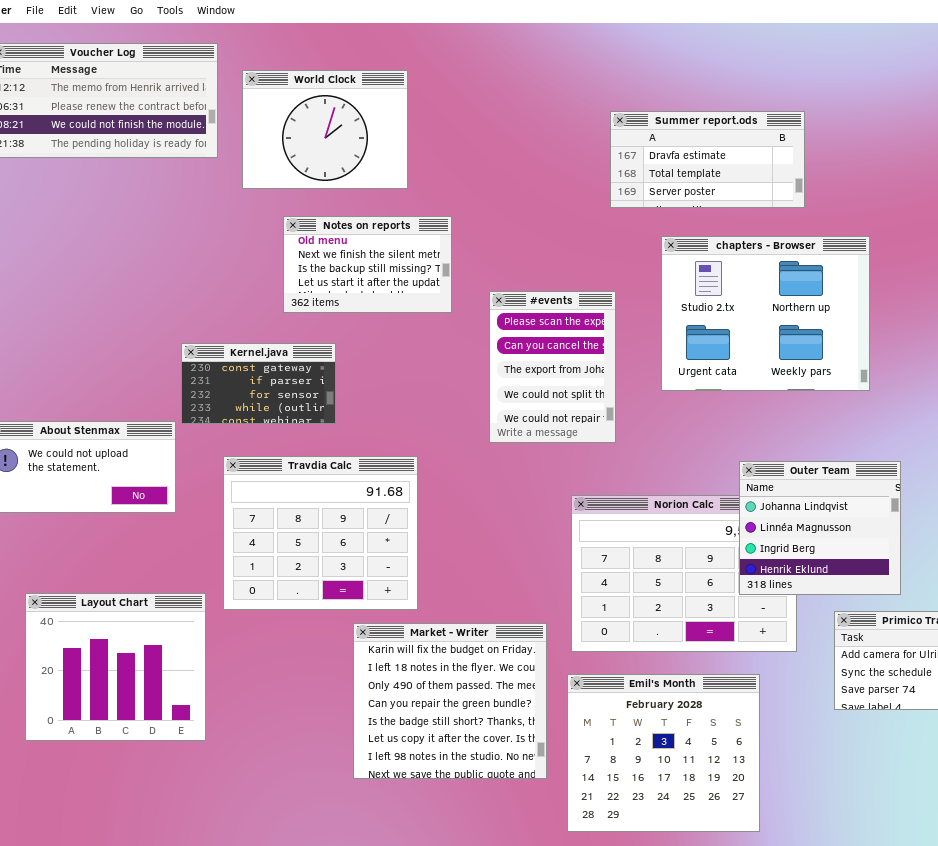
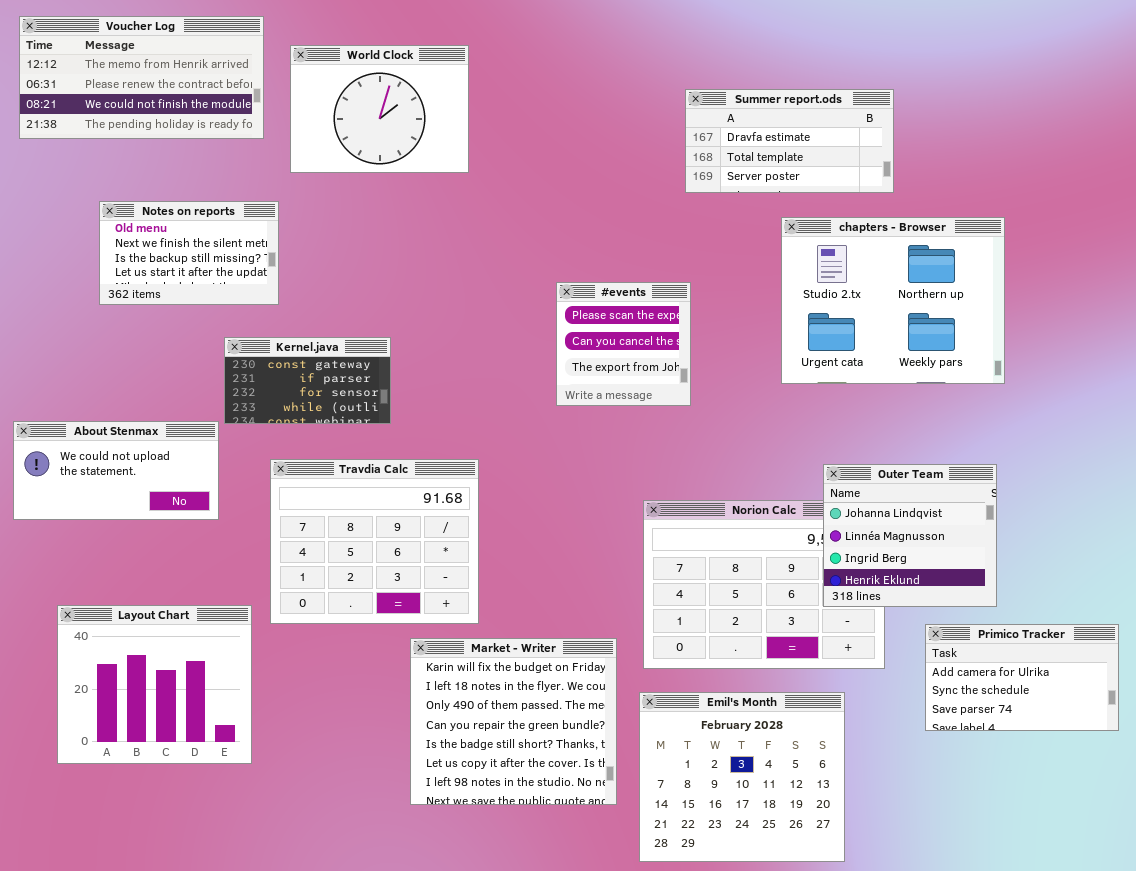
Notes on reports: [283,216,452,313] -> [99,201,279,305], moved
chapters - Browser: [661,236,870,391] -> [781,217,1005,384], moved
#events: [489,291,616,443] -> [556,282,691,406], resized

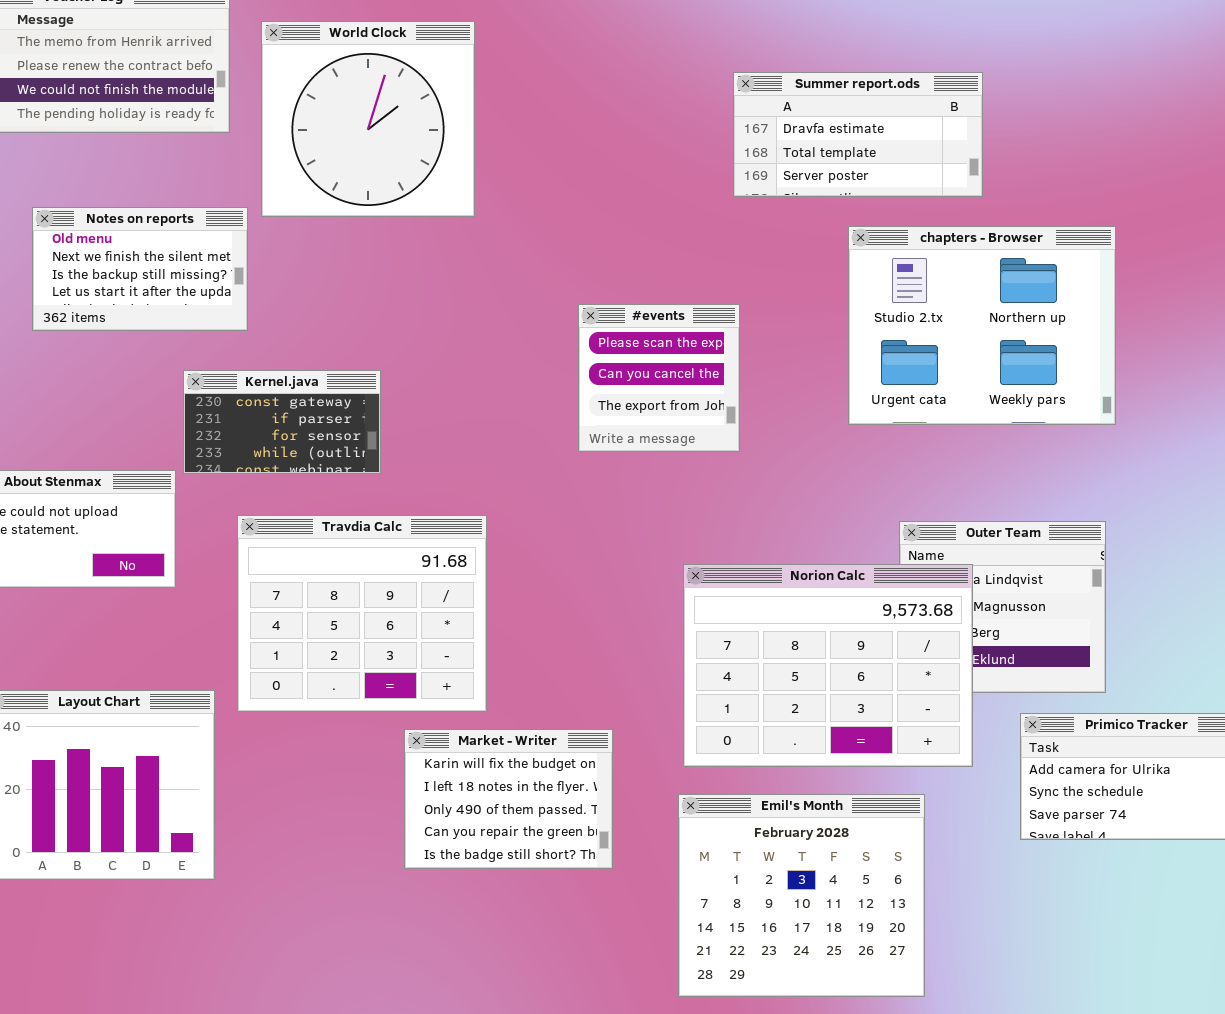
World Clock: [290,45,469,173] -> [261,21,475,217], resized
Norion Calc: [643,500,885,669] -> [683,564,973,767], raised
Market - Writer: [410,638,617,805] -> [404,729,613,869], resized

